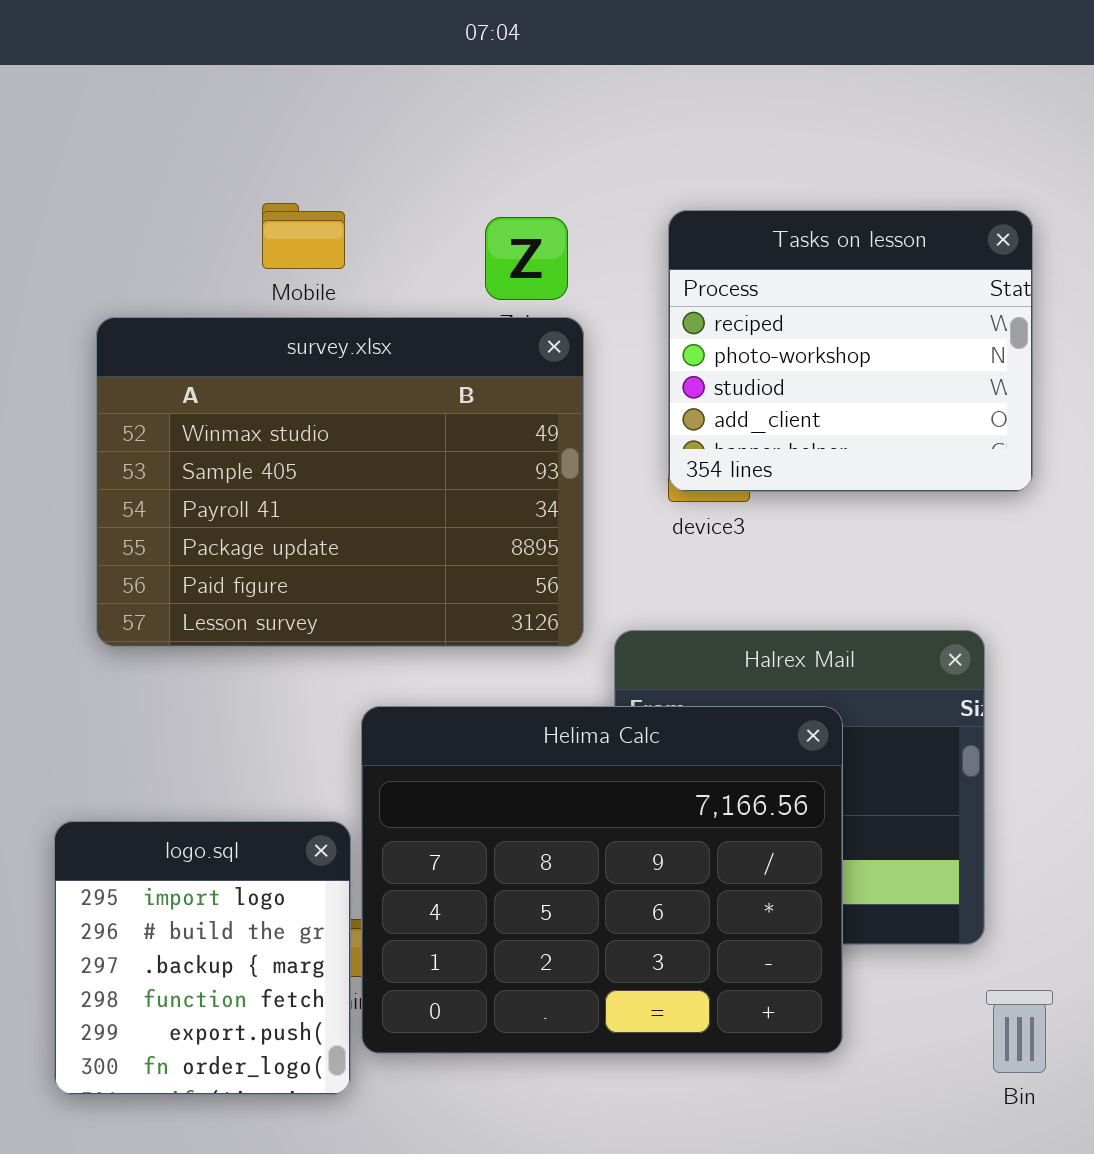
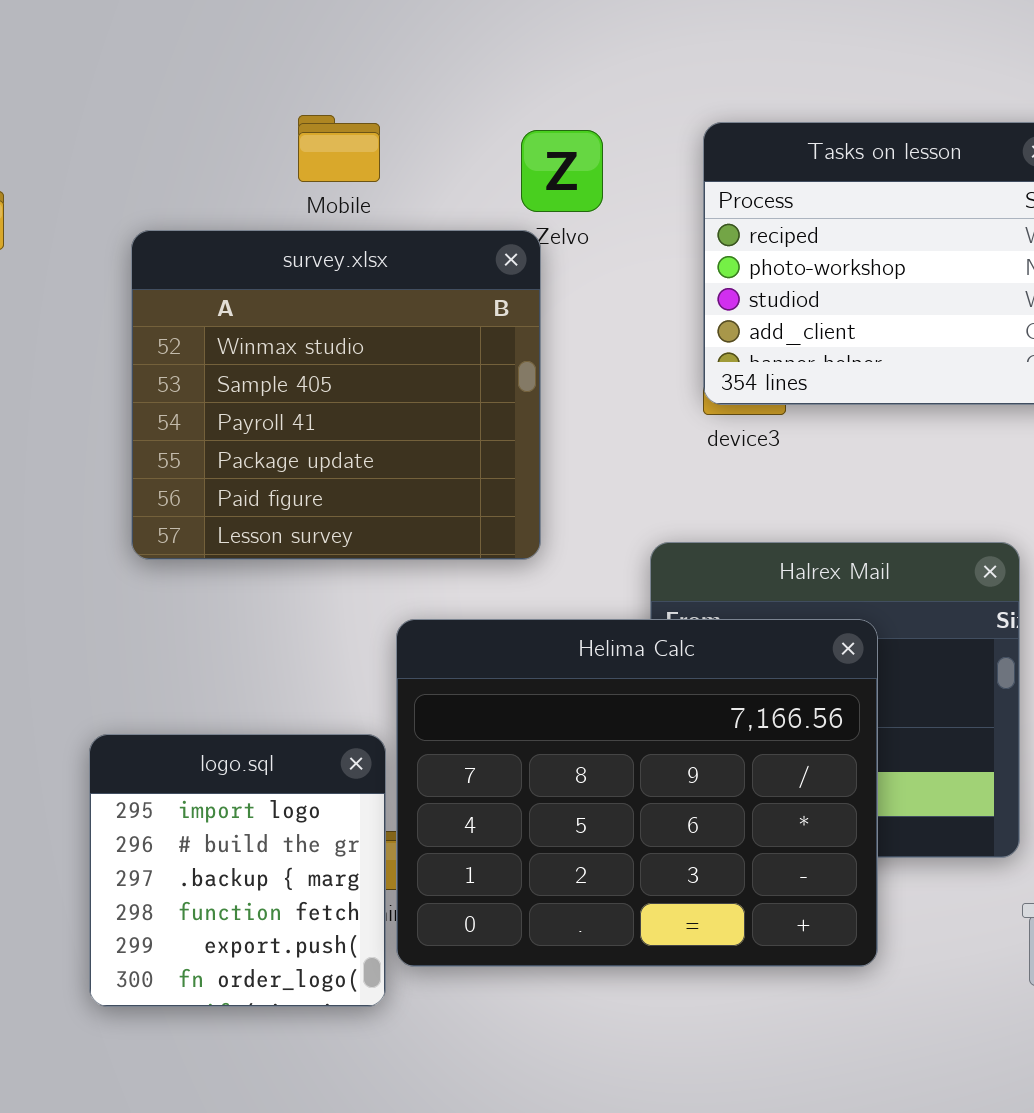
survey.xlsx: [96,317,584,647] -> [131,230,541,560], resized

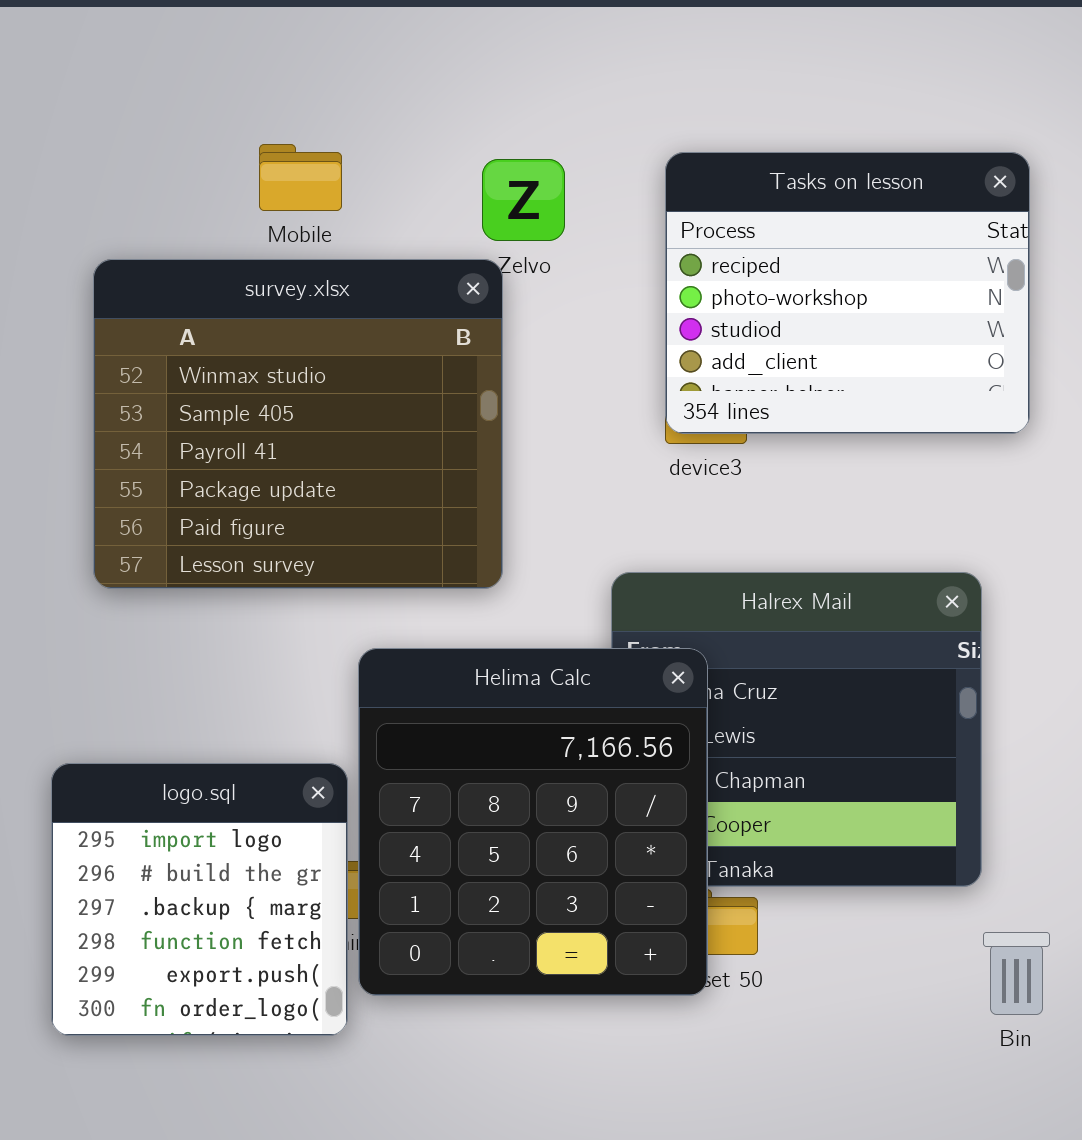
Helima Calc: [396,619,878,967] -> [358,648,708,996], resized

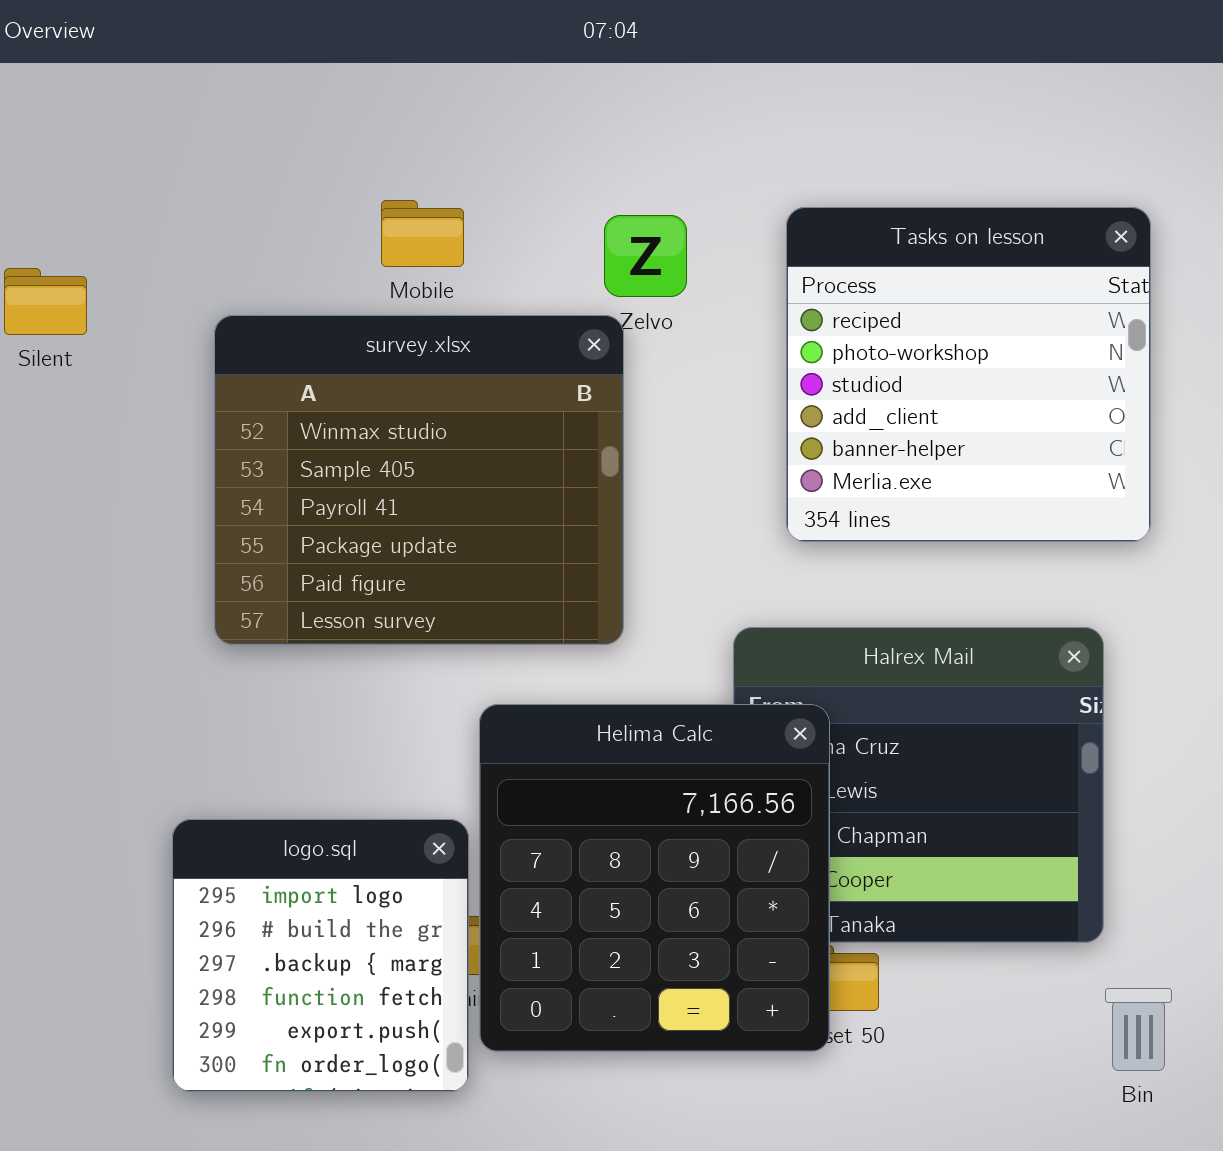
Tasks on lesson: [665,152,1030,434] -> [786,207,1151,542], resized

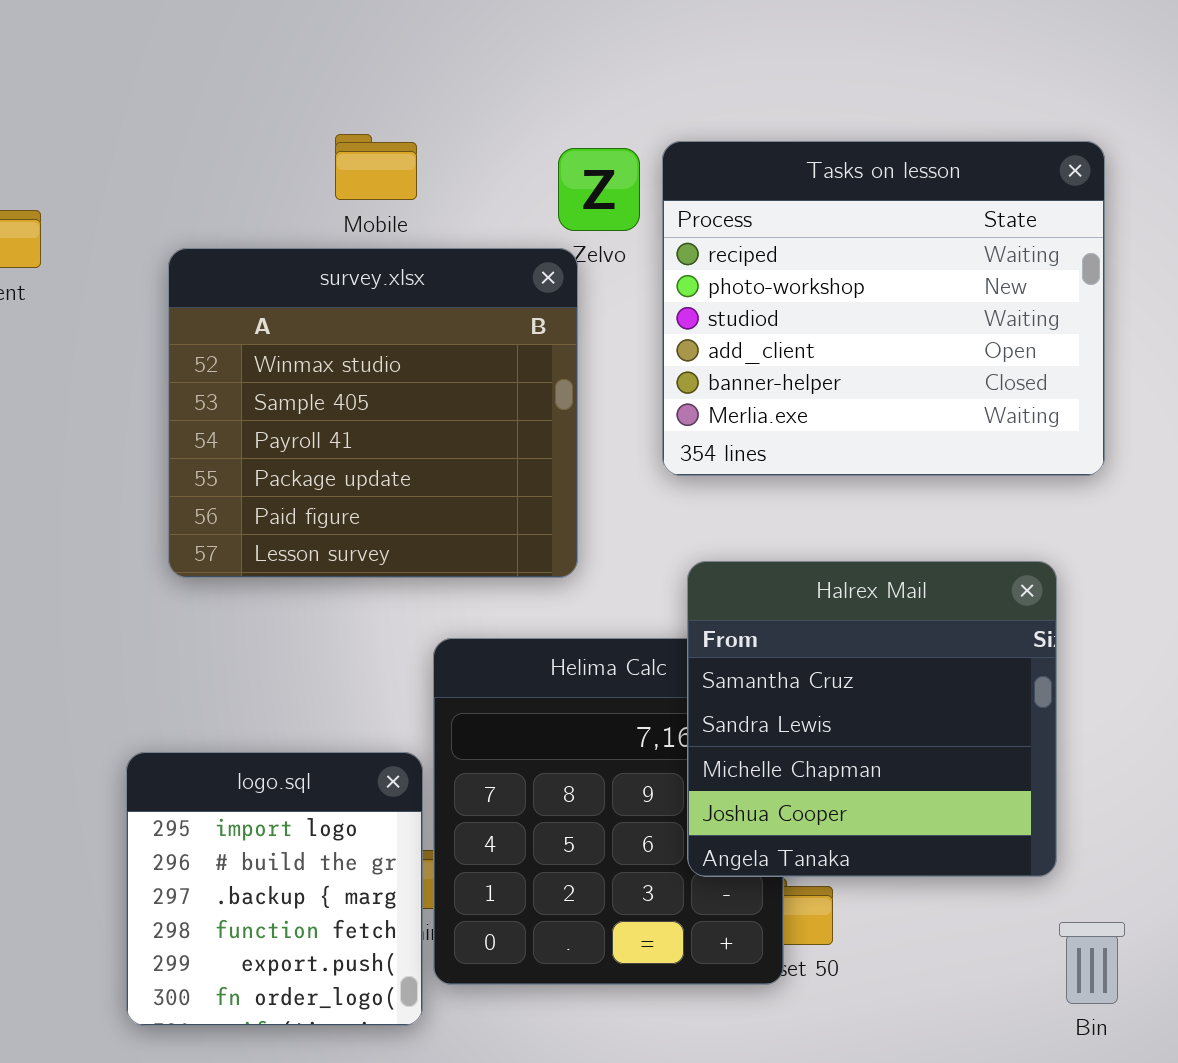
Tasks on lesson: [786,207,1151,542] -> [662,141,1105,476], resized
Halrex Mail: [733,627,1104,943] -> [687,561,1057,877], raised

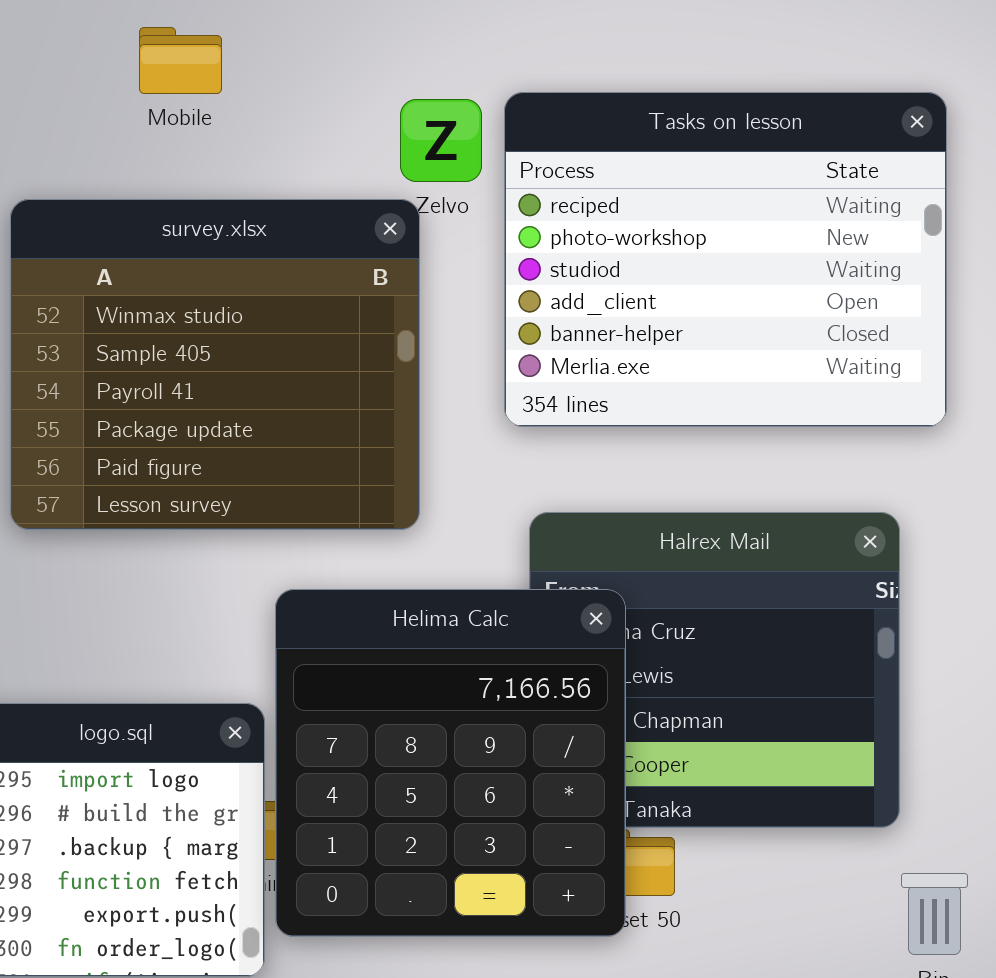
Mobile: [335,134,417,200] -> [139,27,222,94], moved
Helima Calc: [433,638,784,985] -> [275,589,626,937], raised

